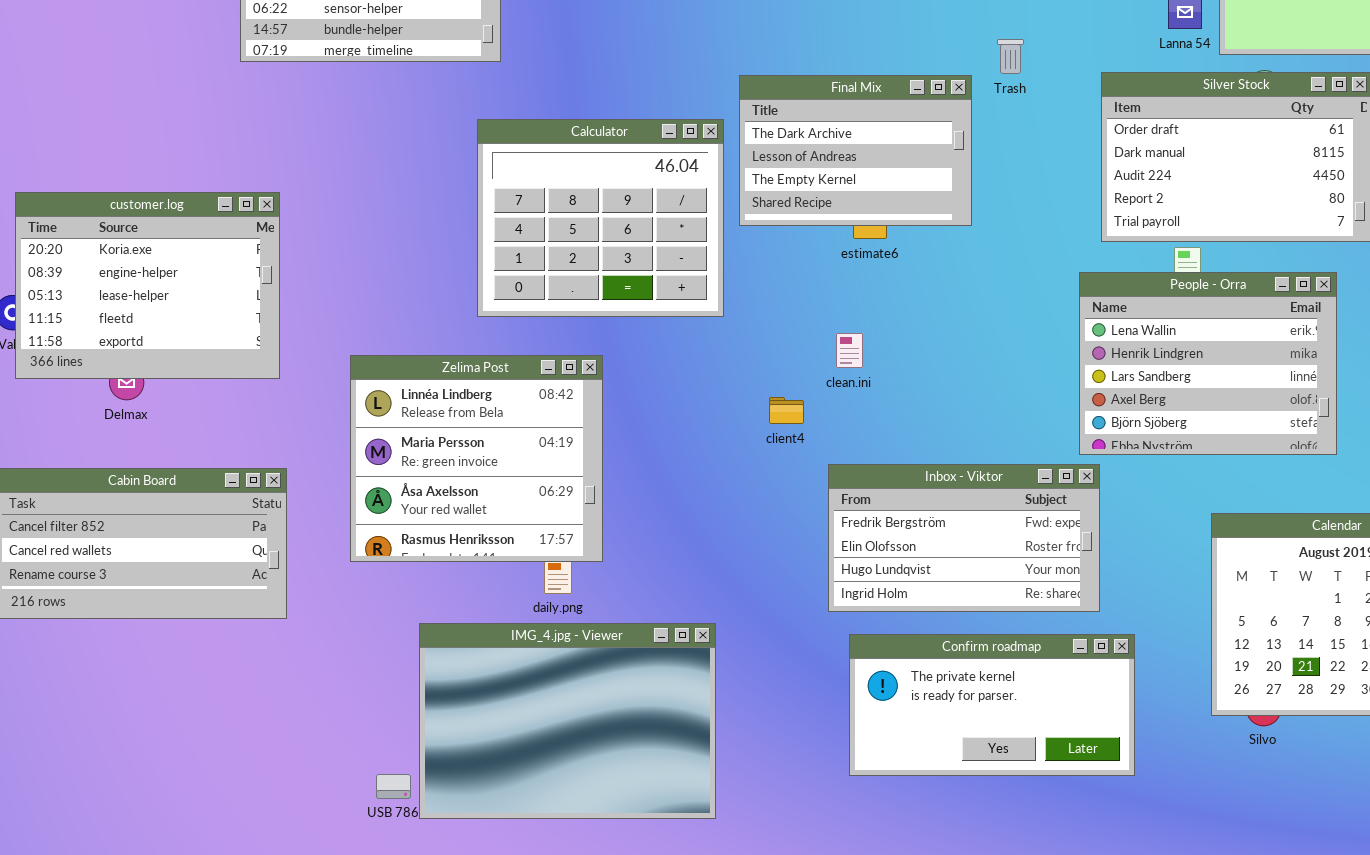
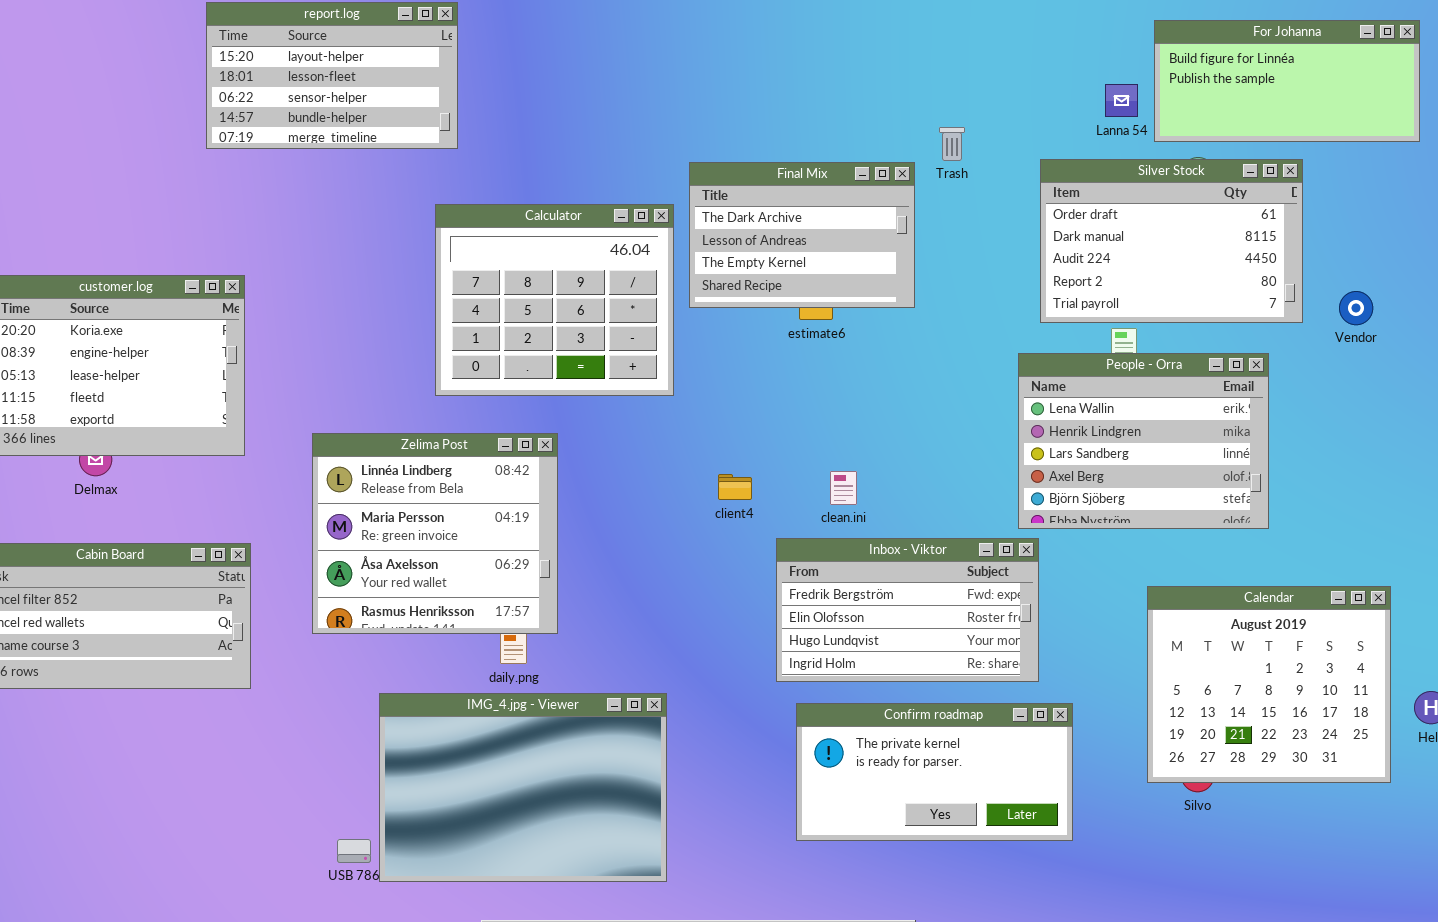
clean.ini: [836,333,863,368] -> [830,471,857,505], moved

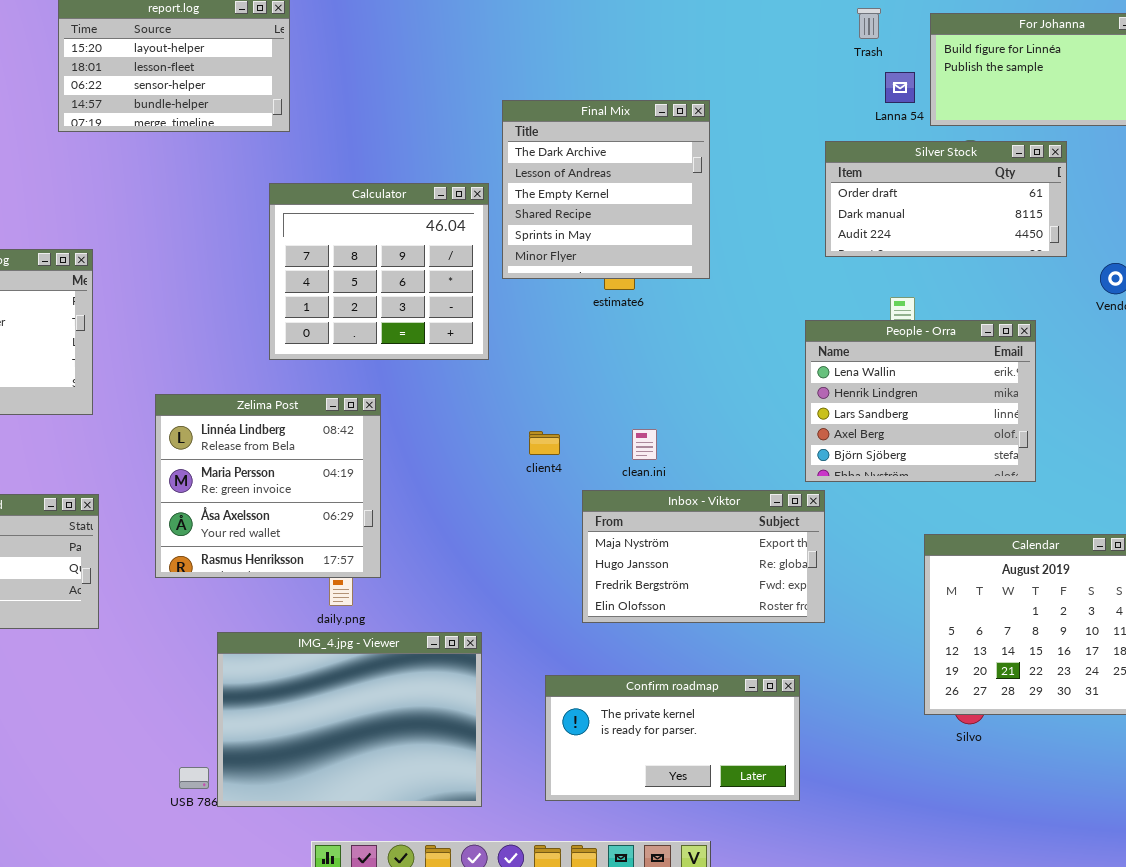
Trash: [939,127,965,161] -> [857,8,881,39], moved
Silver Stock: [1040,159,1303,323] -> [825,141,1067,257], resized
Final Mix: [689,162,915,308] -> [502,100,710,279], resized
Inbox - Viktor: [776,538,1039,682] -> [582,490,825,623], scrolled up 2 rows
Confirm roadmap: [796,703,1073,841] -> [545,675,800,801], moved

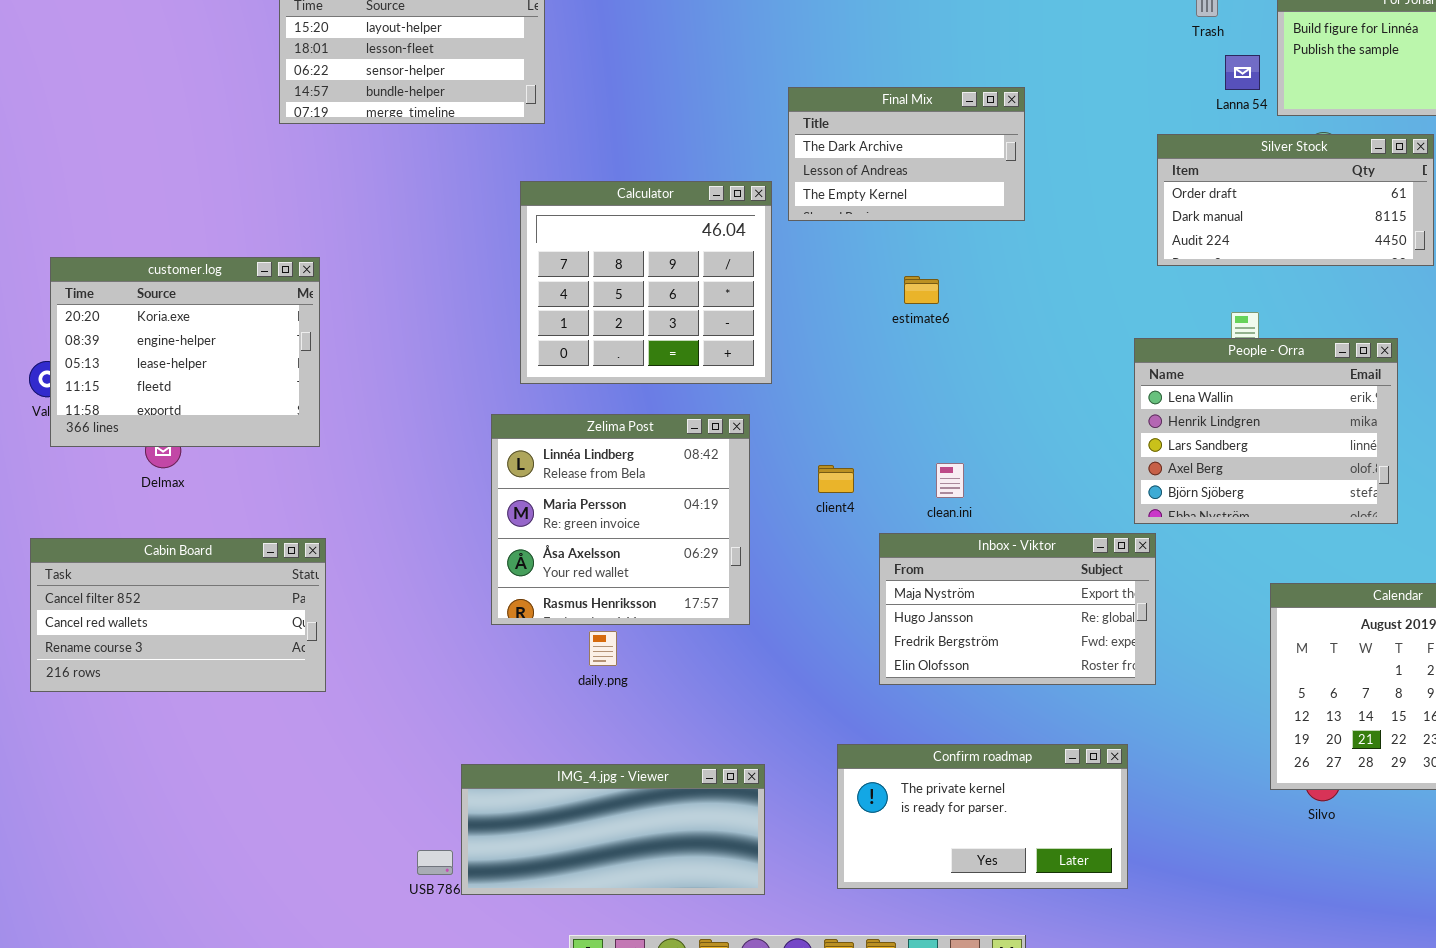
Final Mix: [502,100,710,279] -> [788,87,1025,221], resized
Zelima Post: [155,394,381,578] -> [491,414,750,625], moved
IMG_4.jpg - Viewer: [217,632,482,807] -> [461,764,765,895], resized

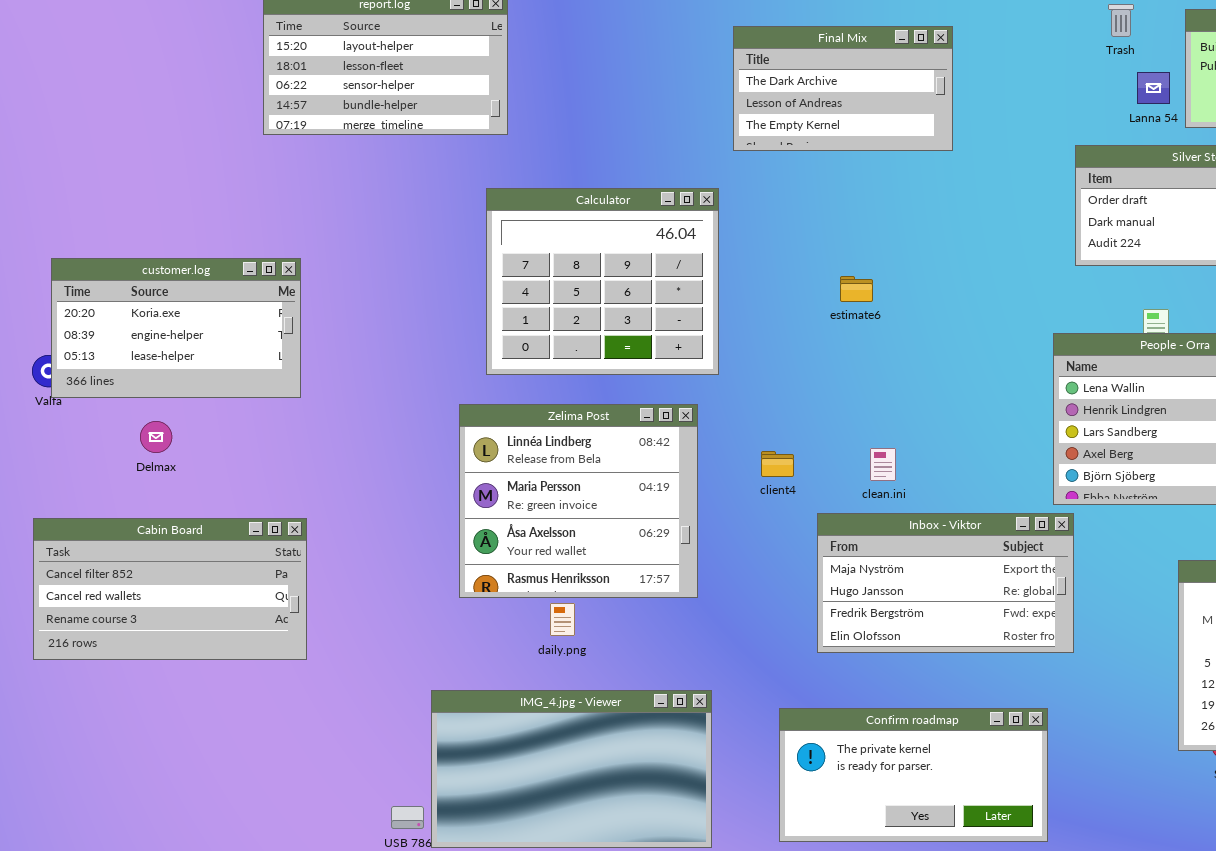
Final Mix: [788,87,1025,221] -> [733,26,953,151], moved
customer.log: [50,257,320,447] -> [51,258,301,398], resized
IMG_4.jpg - Viewer: [461,764,765,895] -> [431,690,712,848], resized

